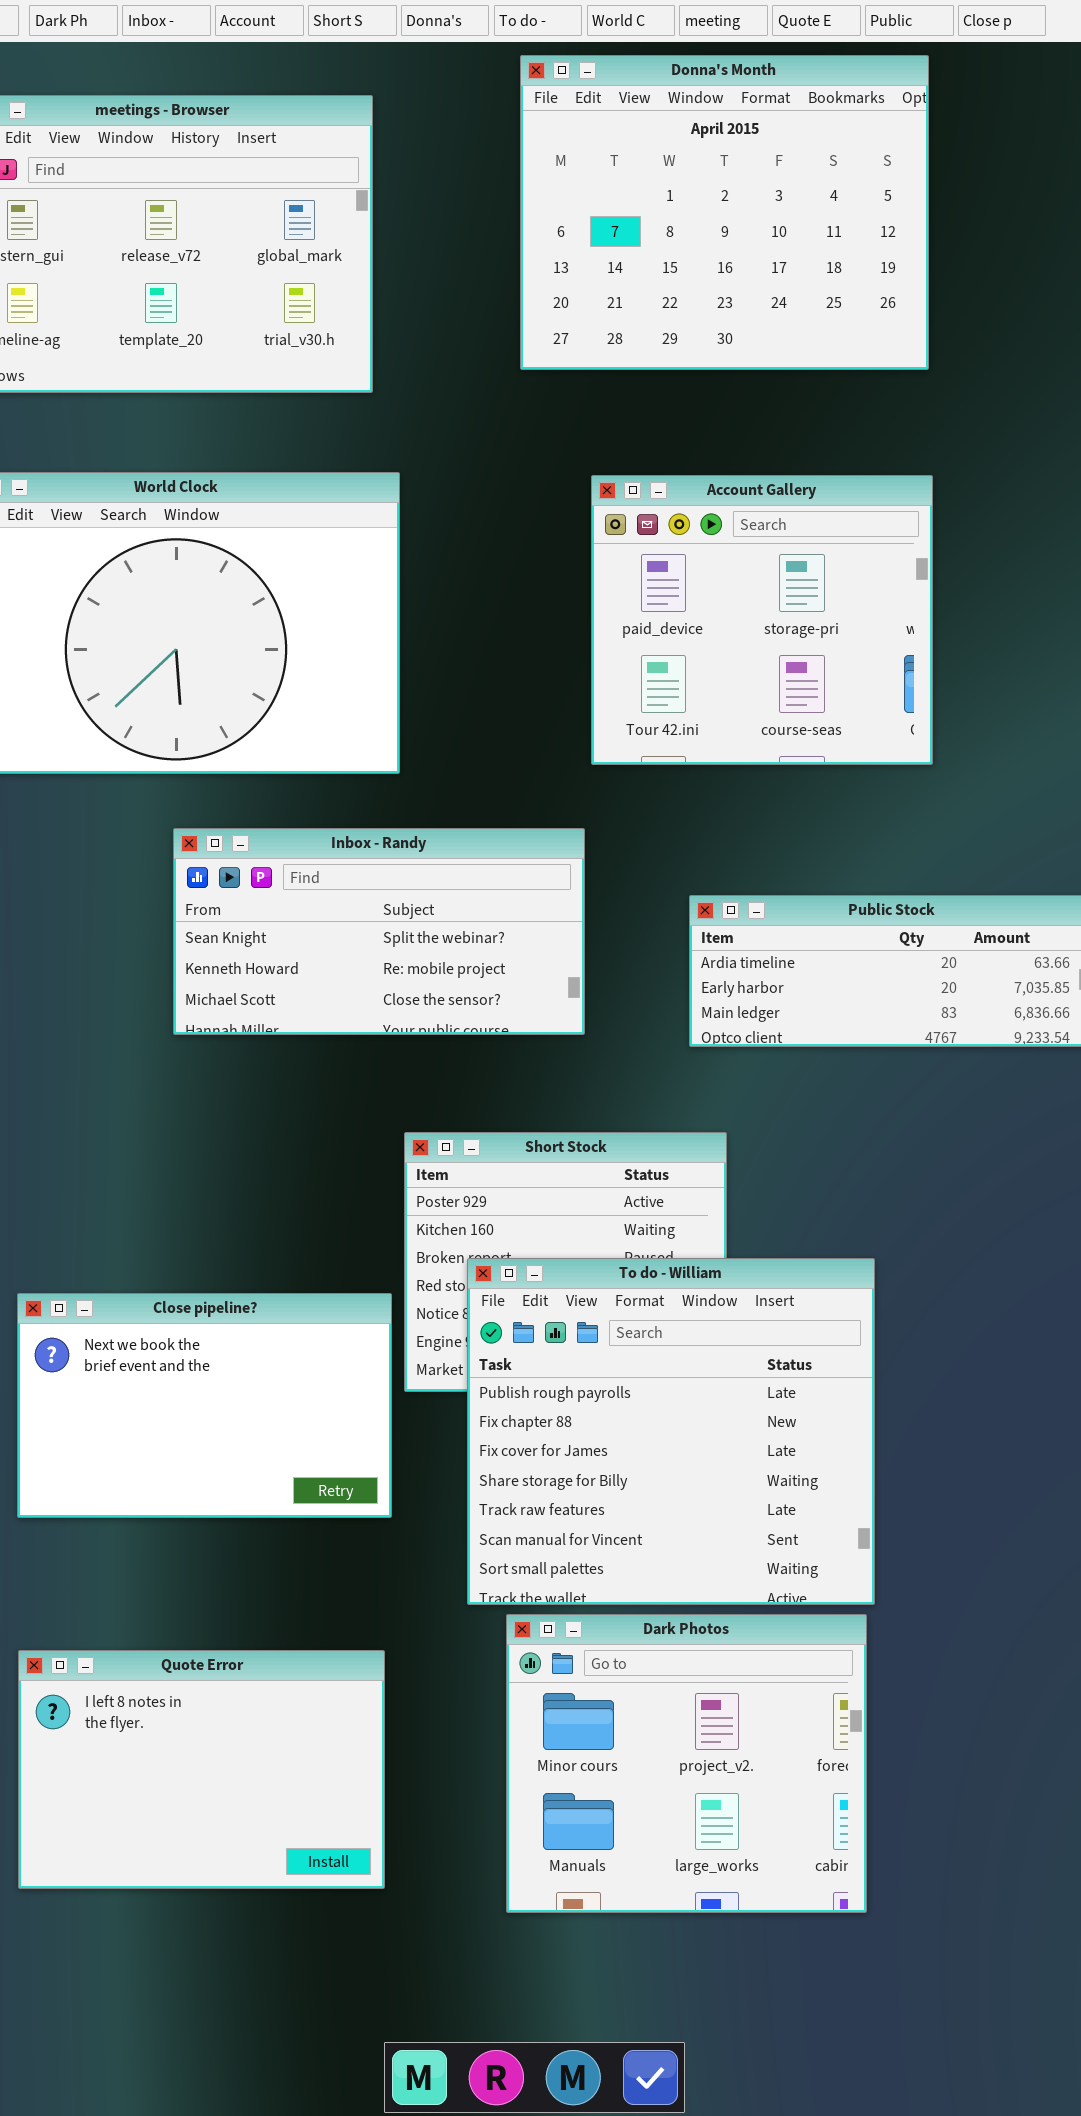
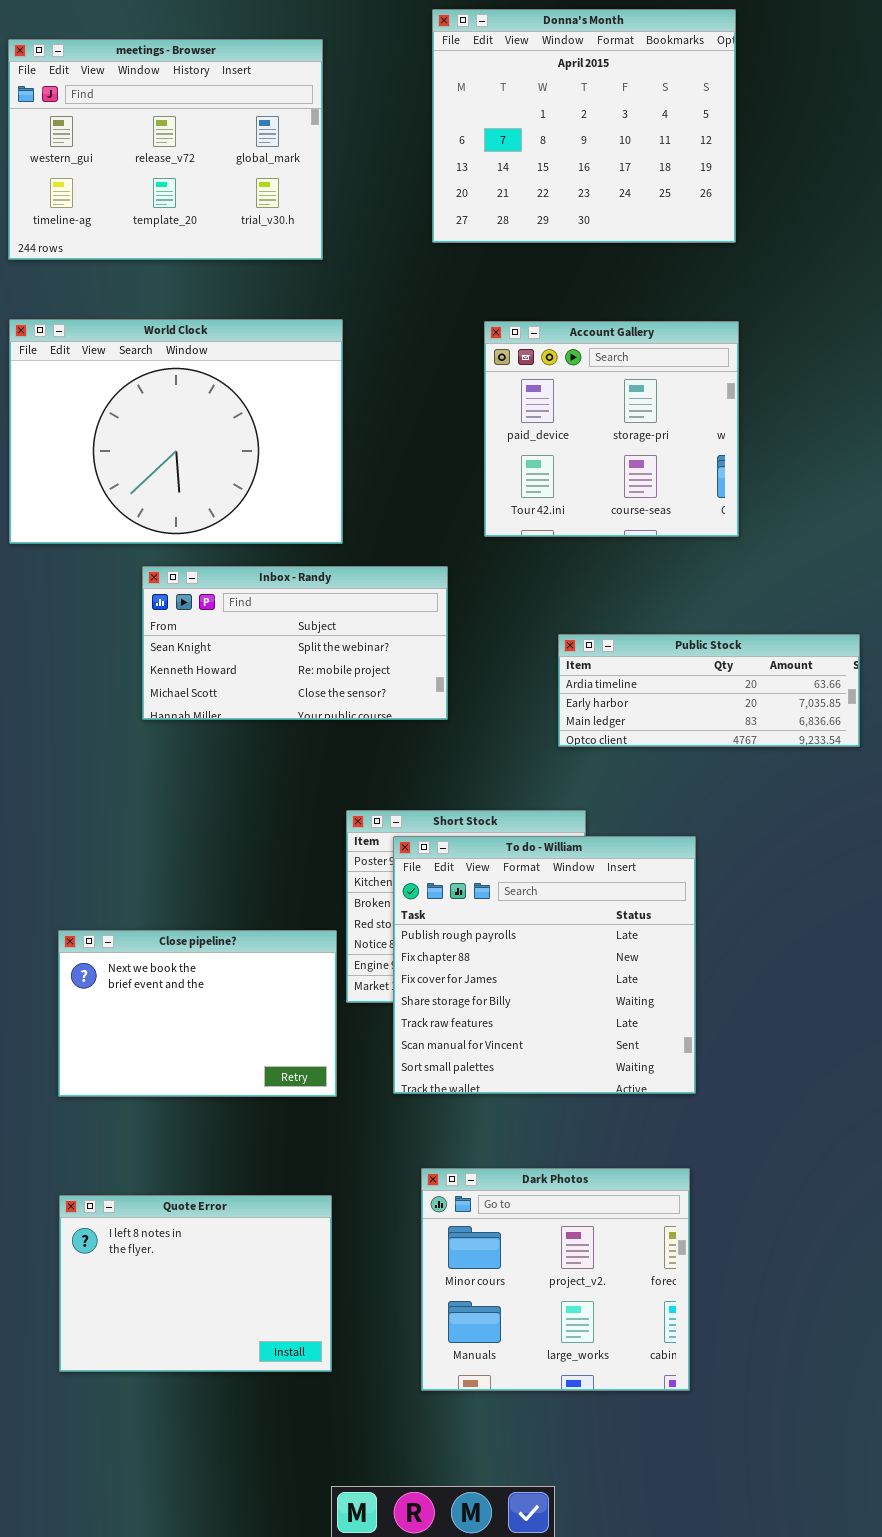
Inbox - Randy: [173,828,585,1035] -> [142,566,448,720], moved
To do - William: [467,1258,875,1605] -> [393,836,696,1094], moved

